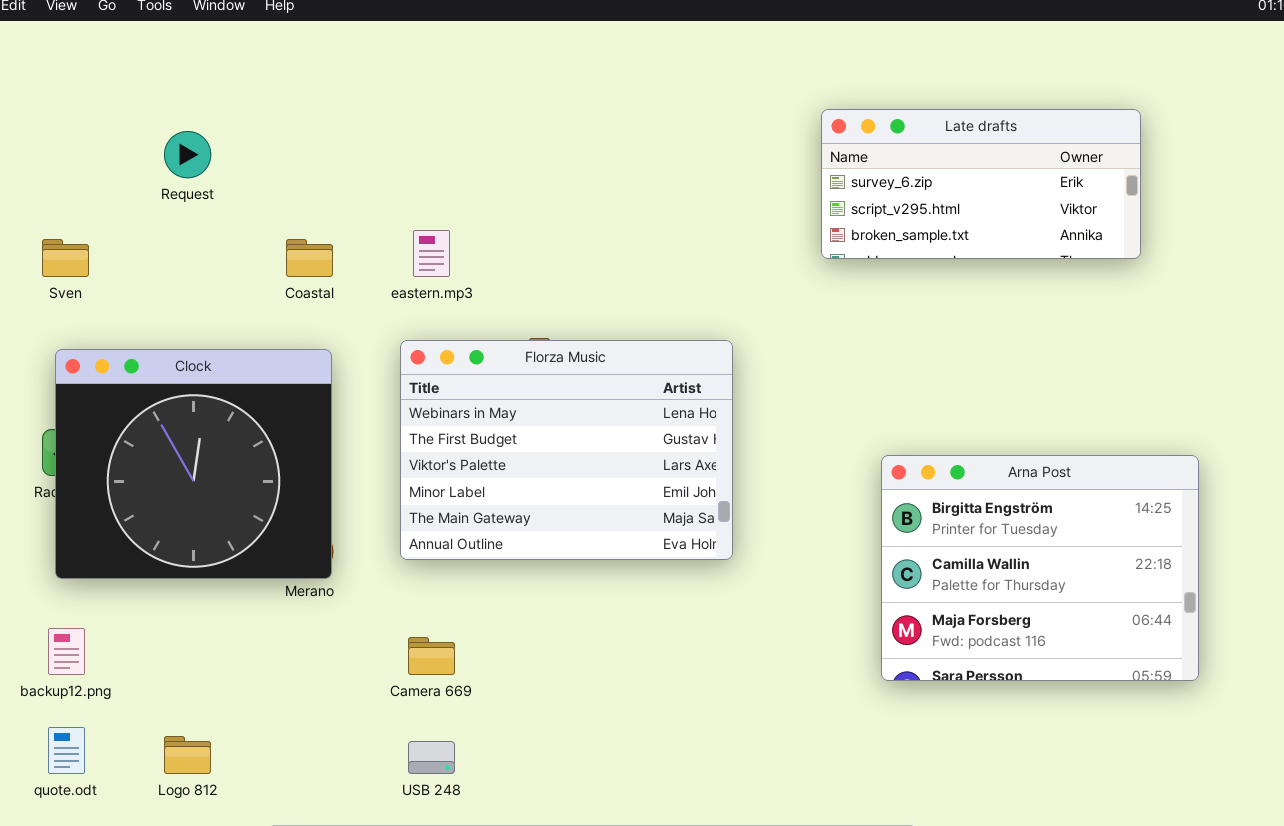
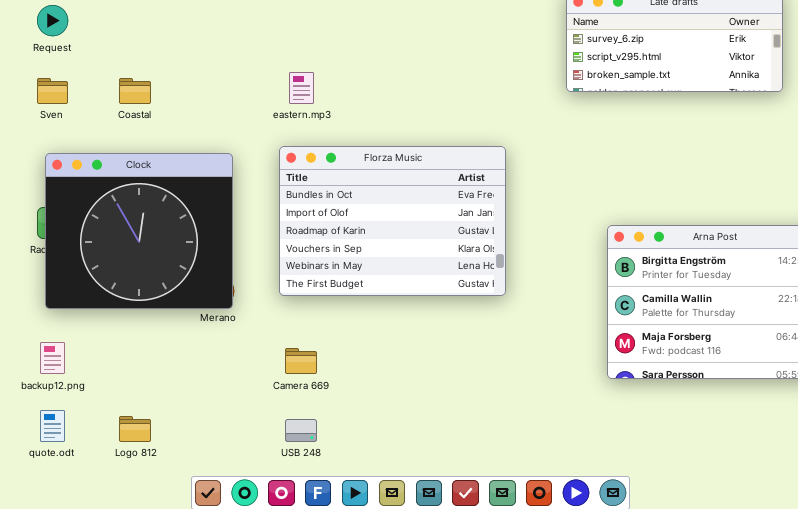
Request: [164,131,211,178] -> [37,5,68,36], moved
Coastal: [286,239,333,277] -> [119,78,151,104], moved
Florza Music: [400,340,733,560] -> [279,146,506,296], scrolled up 4 rows

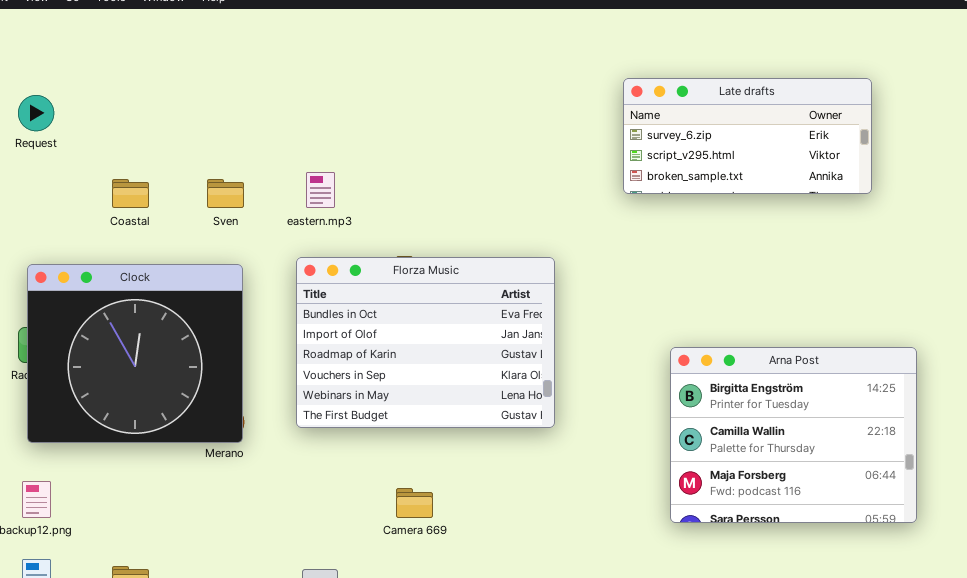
Sven: [37,78,68,104] -> [207,179,244,208], moved
Camera 669: [285,348,317,374] -> [396,488,433,518], moved

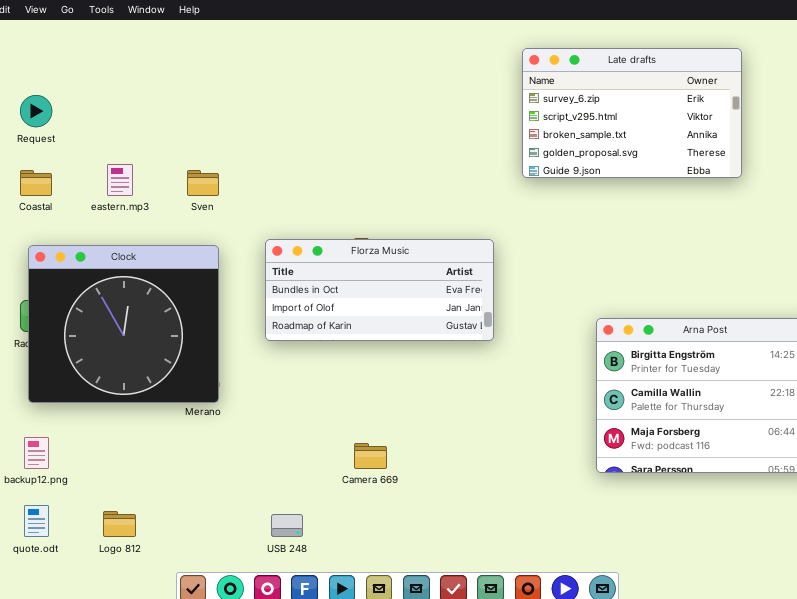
Late drafts: [623,78,872,194] -> [522,48,742,178], moved, resized
eastern.mp3: [306,172,335,208] -> [107,164,133,196], moved
Coastal: [112,179,149,208] -> [20,170,52,196], moved
Florza Music: [296,257,555,428] -> [265,239,494,341], resized

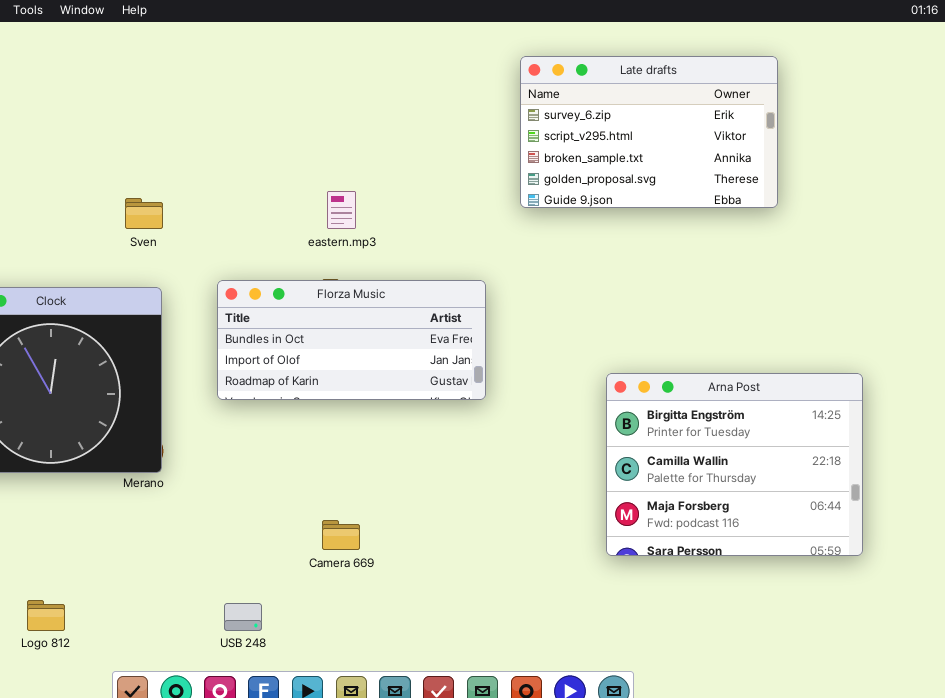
eastern.mp3: [107,164,133,196] -> [327,191,356,229], moved

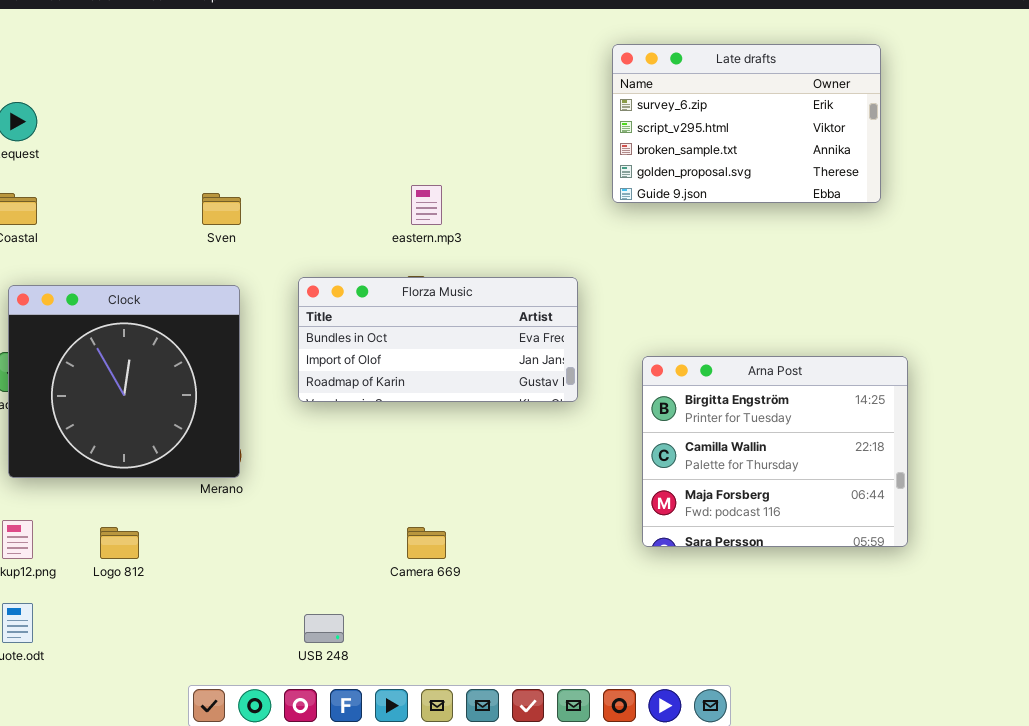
Arna Post: [606,373,863,556] -> [642,356,908,547], moved
Logo 812: [27,600,65,631] -> [100,527,139,559], moved

